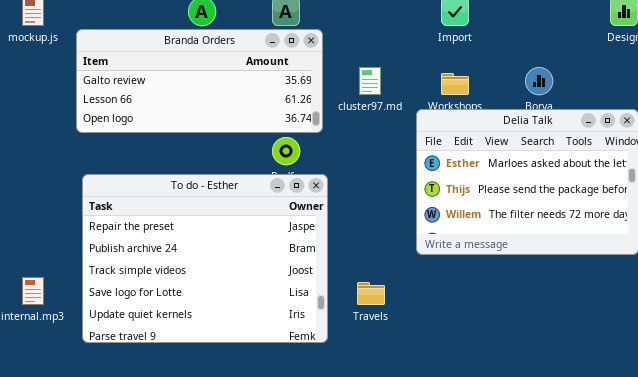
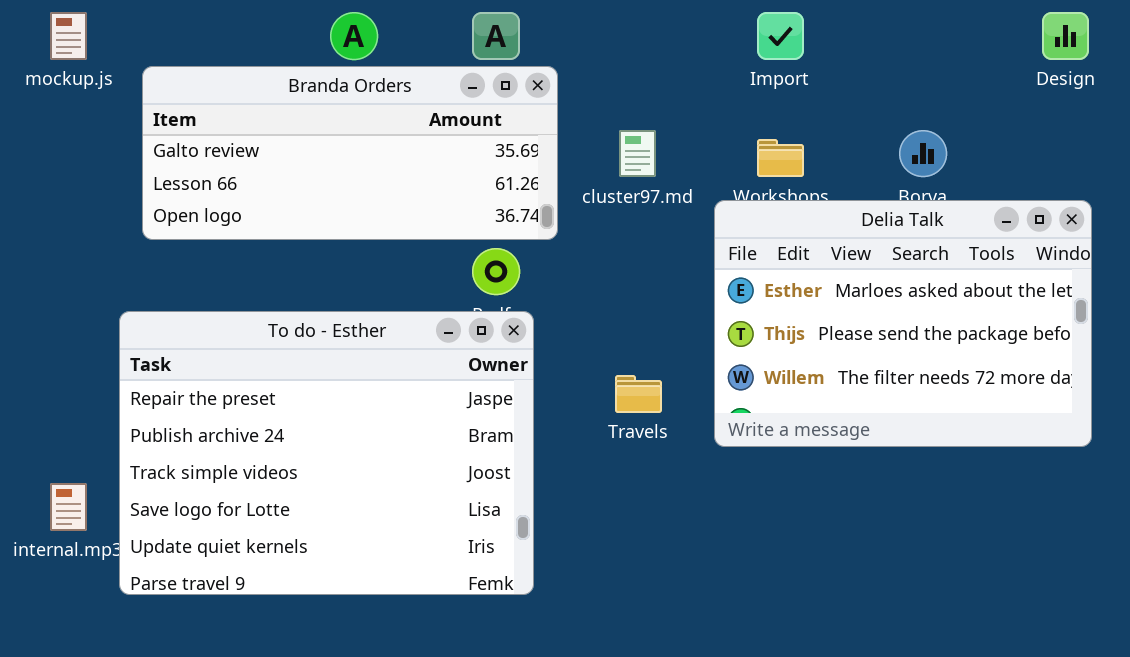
To do - Esther: [82,174,328,343] -> [119,311,534,595], moved
Travels: [357,282,385,305] -> [615,375,662,413], moved

